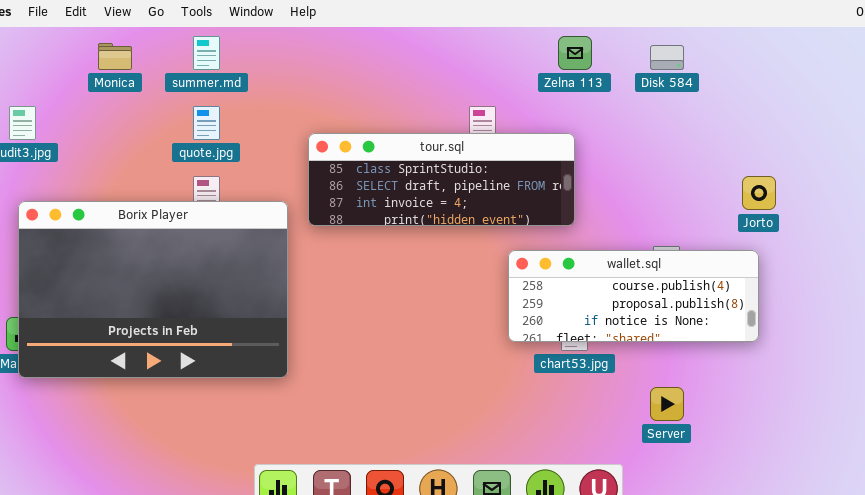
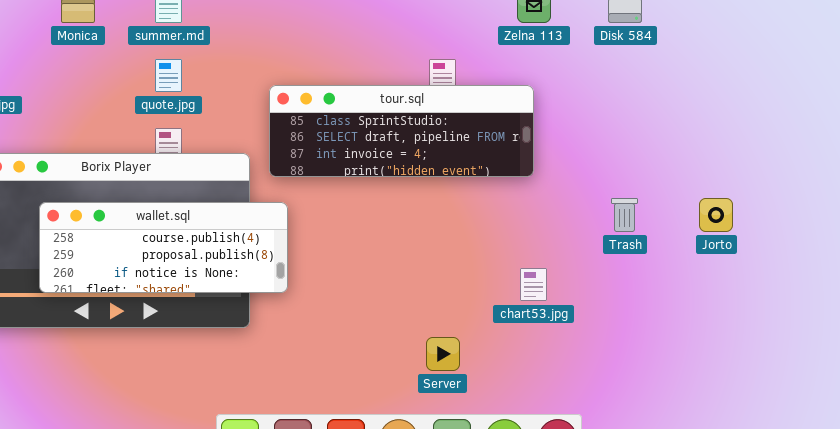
Jorto: [742,176,776,210] -> [699,198,733,232], moved
wallet.sql: [508,250,759,342] -> [39,202,288,293], moved
Server: [650,387,684,421] -> [426,337,460,371], moved

